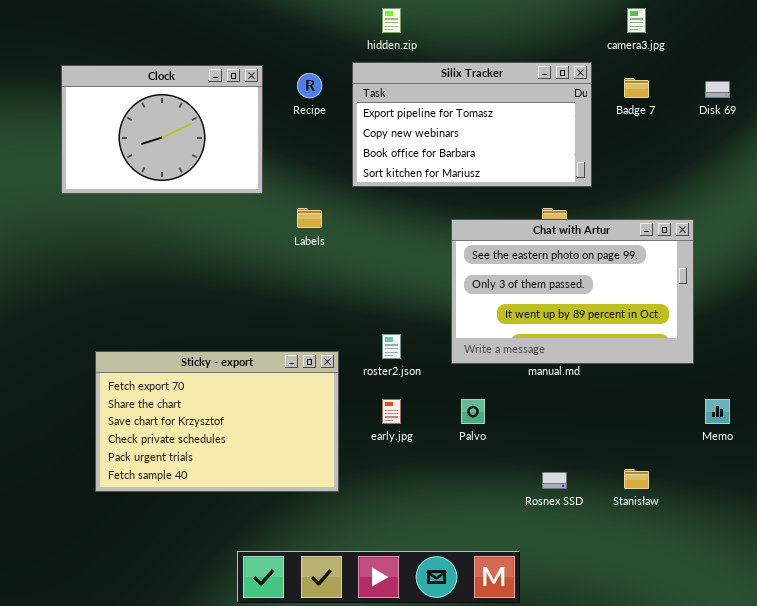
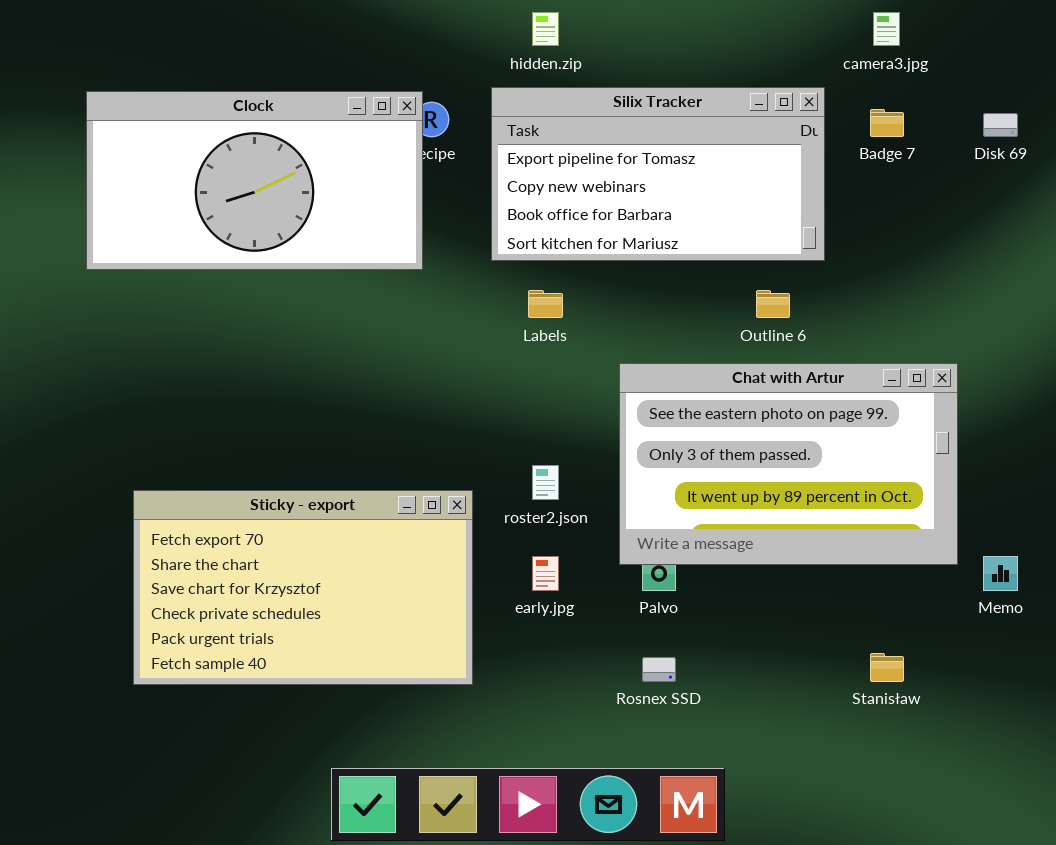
Clock: [61,65,263,194] -> [86,91,423,270], resized
Labels: [297,208,322,228] -> [528,290,563,318], moved
Chat with Artur: [451,219,694,364] -> [619,363,958,565], moved
Rosnex SSD: [542,472,567,489] -> [642,657,676,682], moved

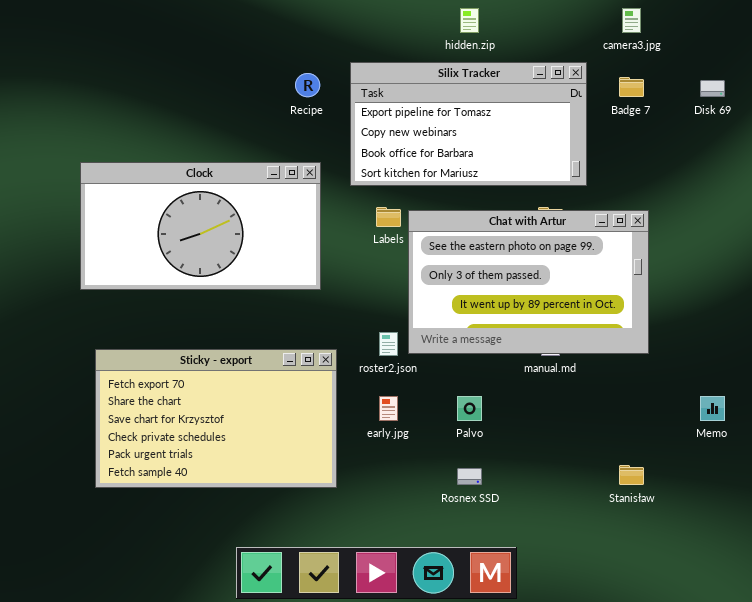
hidden.zip: [532,12,559,46] -> [460,8,479,33], moved
Clock: [86,91,423,270] -> [80,162,321,290], moved
Chat with Artur: [619,363,958,565] -> [408,210,649,354], moved

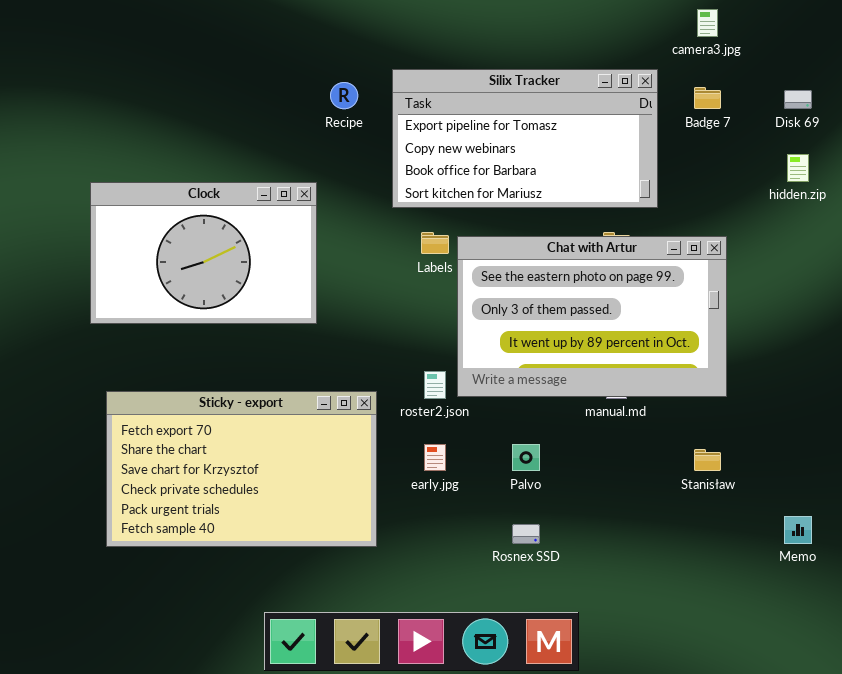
hidden.zip: [460,8,479,33] -> [787,154,809,182], moved
Clock: [80,162,321,290] -> [90,182,317,324], resized
Memo: [700,396,725,421] -> [784,516,812,544], moved
Stanisław: [619,465,644,485] -> [694,449,721,471], moved

